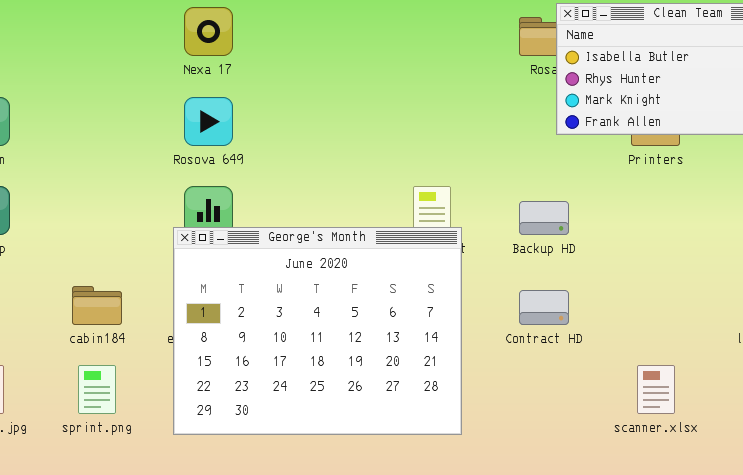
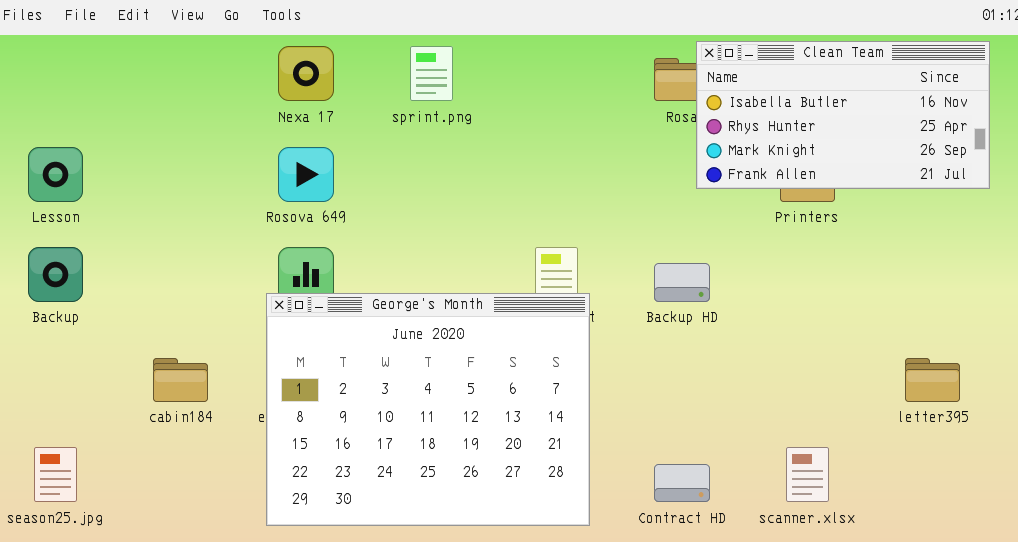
Contract HD: [519,290,569,325] -> [654,464,710,502], moved
sprint.png: [78,365,116,414] -> [410,46,453,101], moved

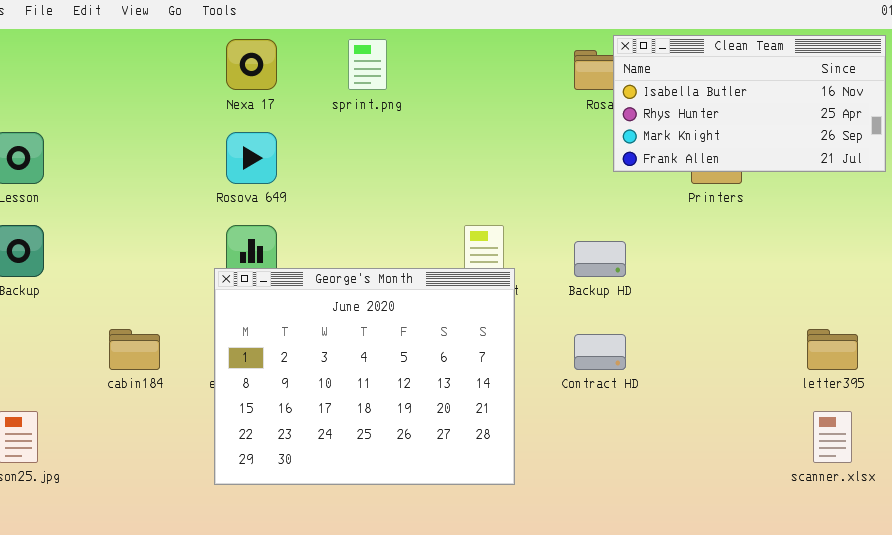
scanner.xlsx: [786,447,829,502] -> [813,411,852,463], moved
Contract HD: [654,464,710,502] -> [574,334,626,370], moved

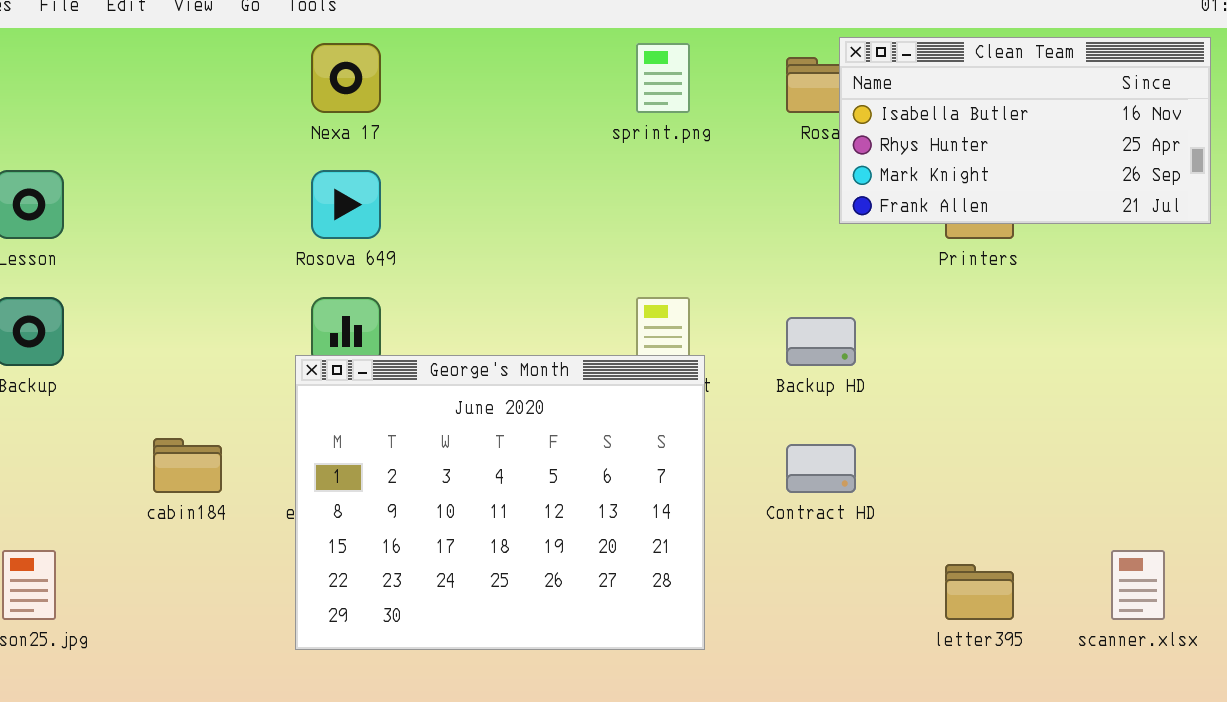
sprint.png: [348,39,387,90] -> [636,43,690,113], moved
letter395: [807,329,858,370] -> [945,564,1014,620], moved

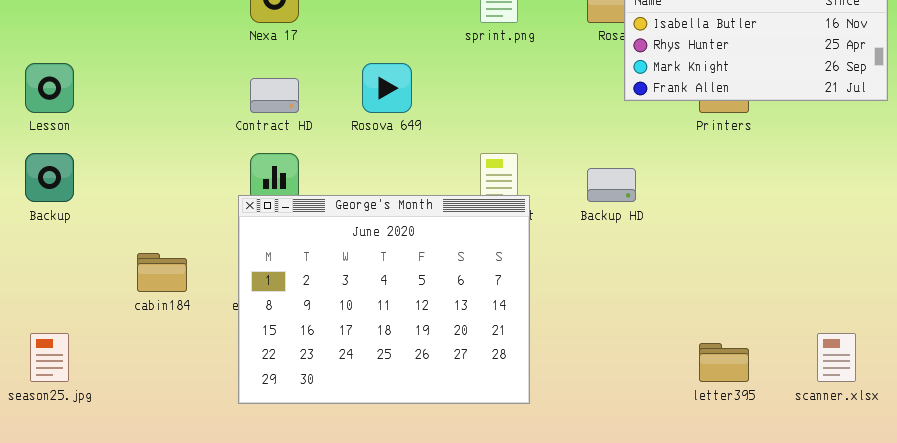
Rosova 649: [311,170,381,239] -> [362,63,412,113], moved
Contract HD: [786,444,856,493] -> [250,78,299,113], moved

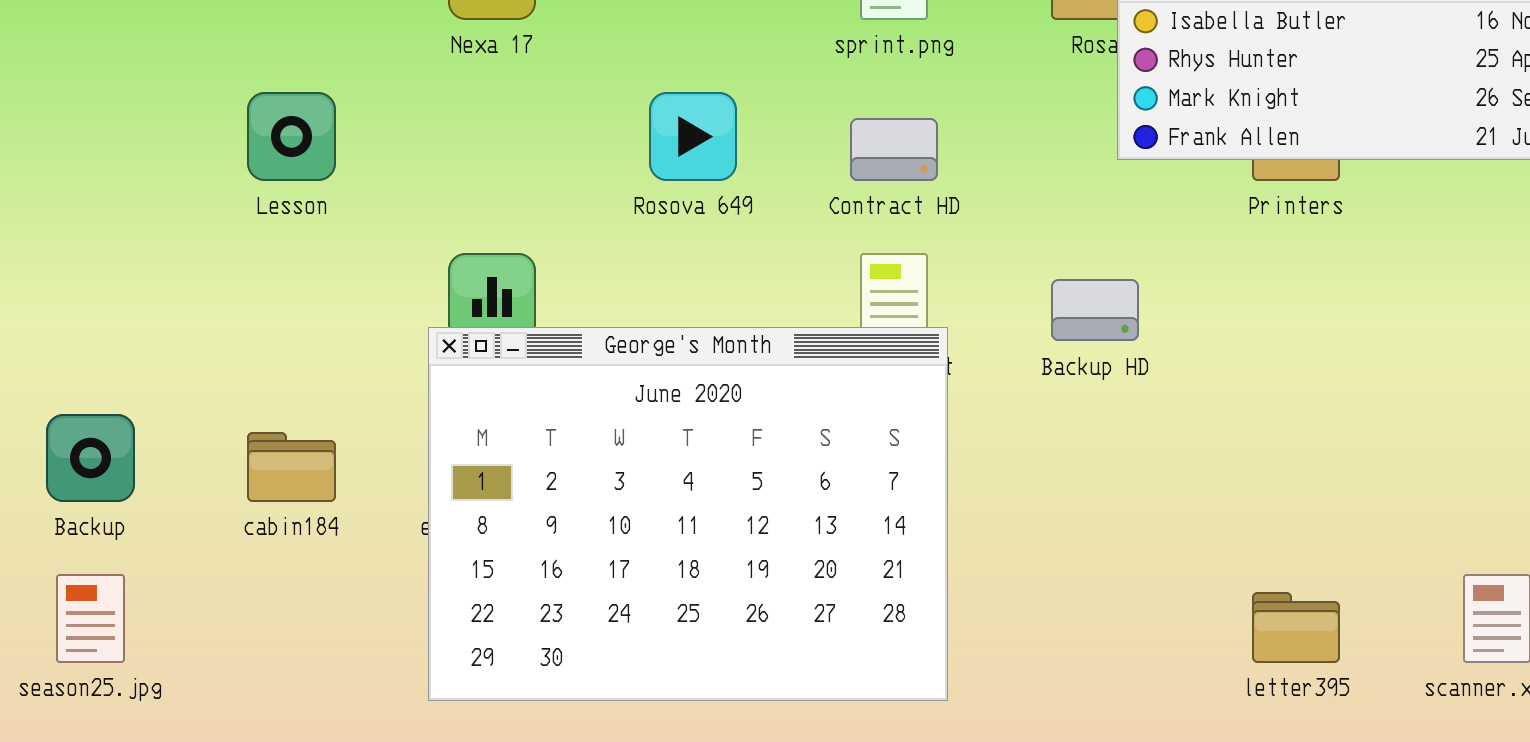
Lesson: [25,63,74,113] -> [247,92,336,181], moved
Contract HD: [250,78,299,113] -> [850,118,938,181], moved
Backup: [25,153,74,202] -> [46,414,135,502], moved

